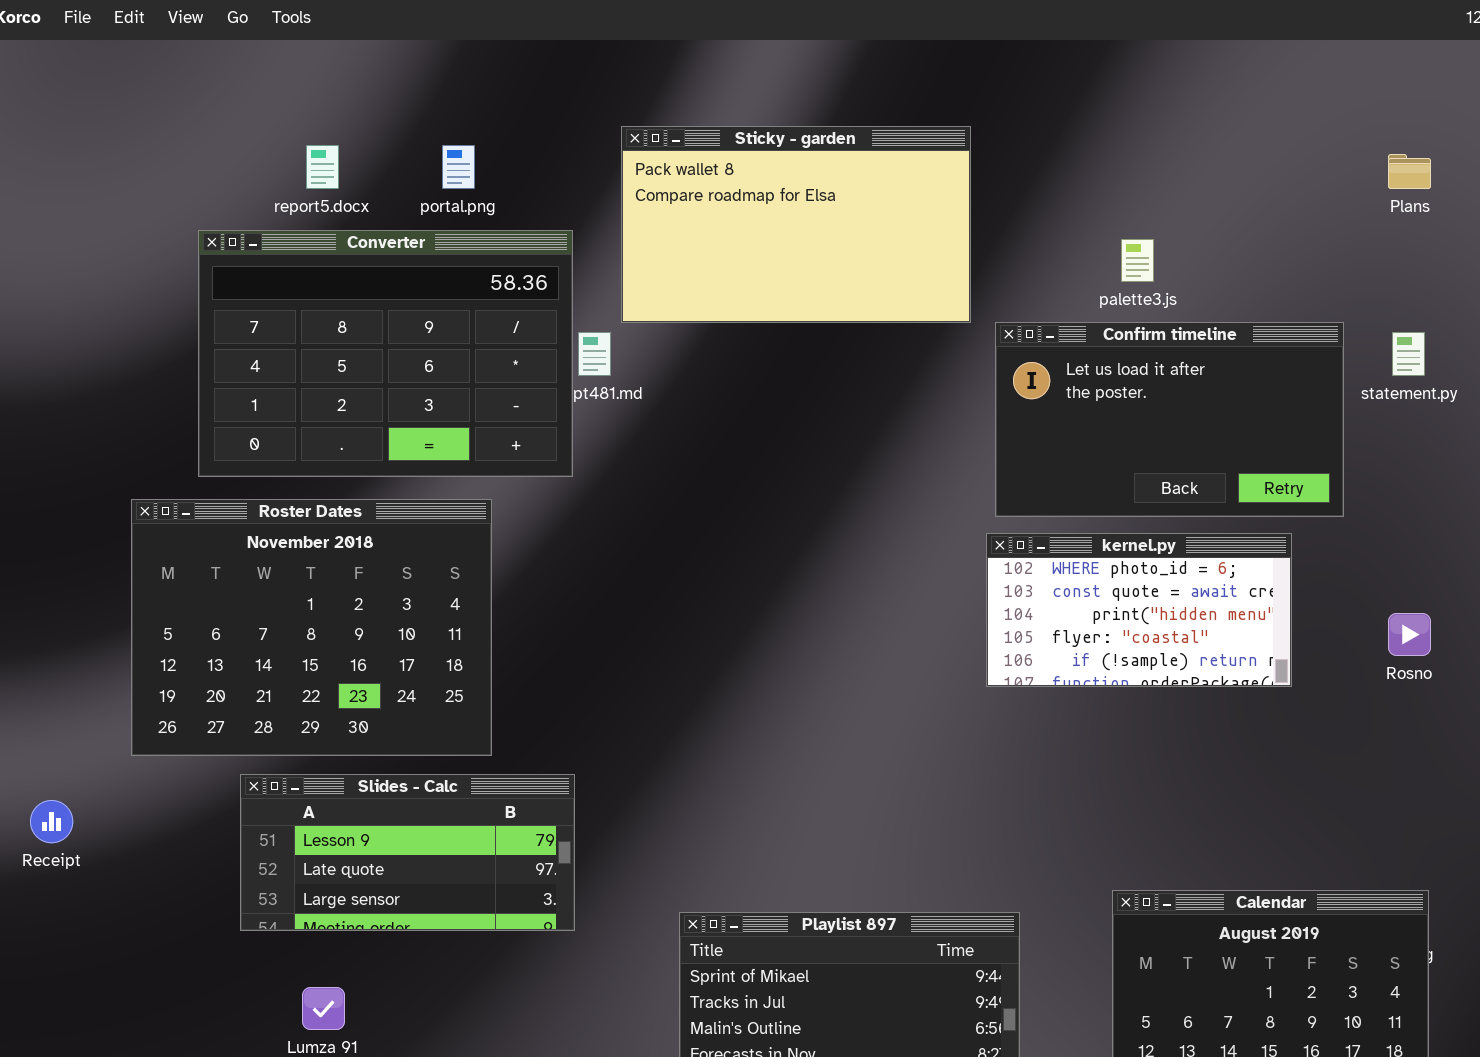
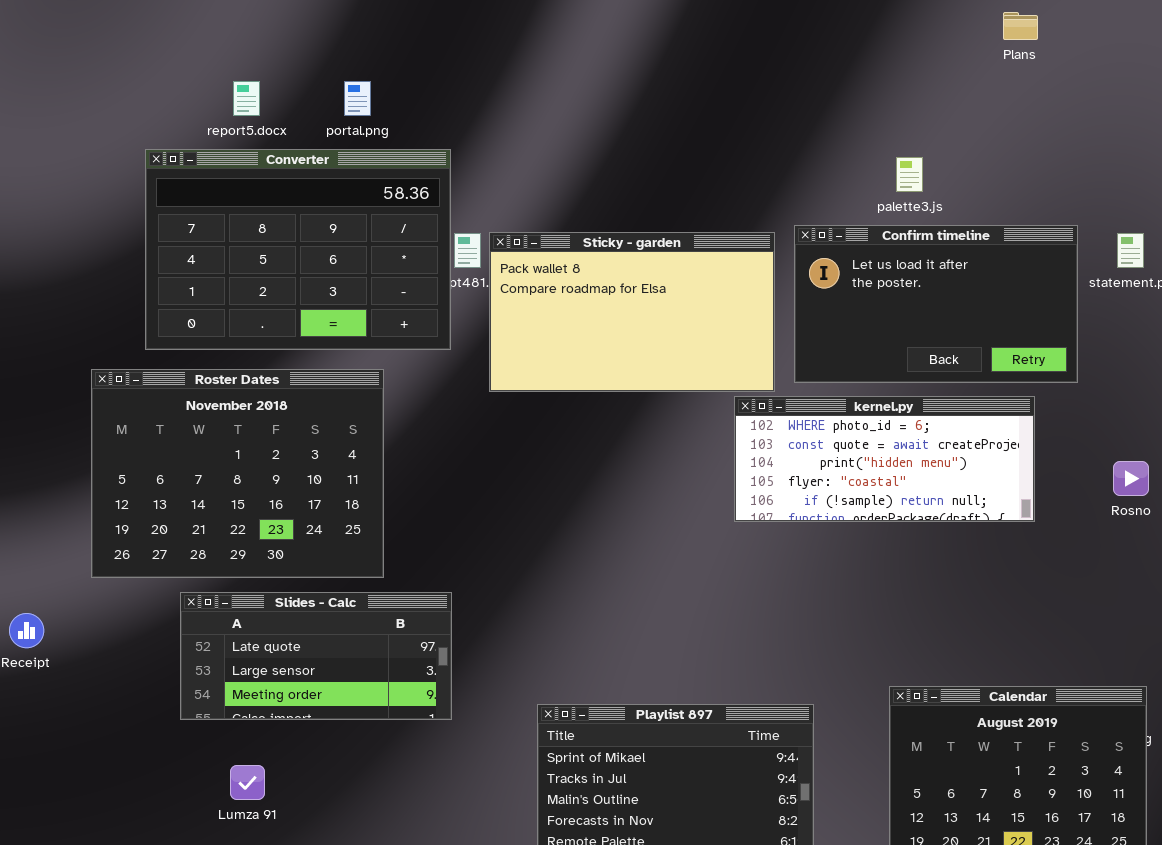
Sticky - garden: [621,126,971,323] -> [489,232,775,392], moved
Plans: [1388,154,1431,189] -> [1003,12,1038,40], moved
kernel.py: [986,533,1292,687] -> [734,396,1035,522], resized
Slides - Calc: [240,774,575,931] -> [180,592,452,720], scrolled down 1 row

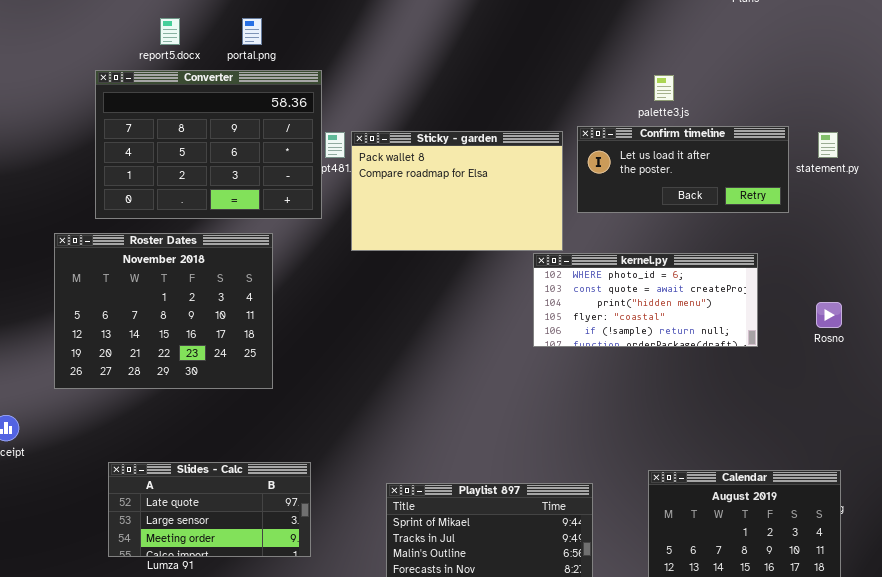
Confirm timeline: [794,225,1078,383] -> [577,126,789,213], resized
Slides - Calc: [180,592,452,720] -> [108,462,311,557], moved

